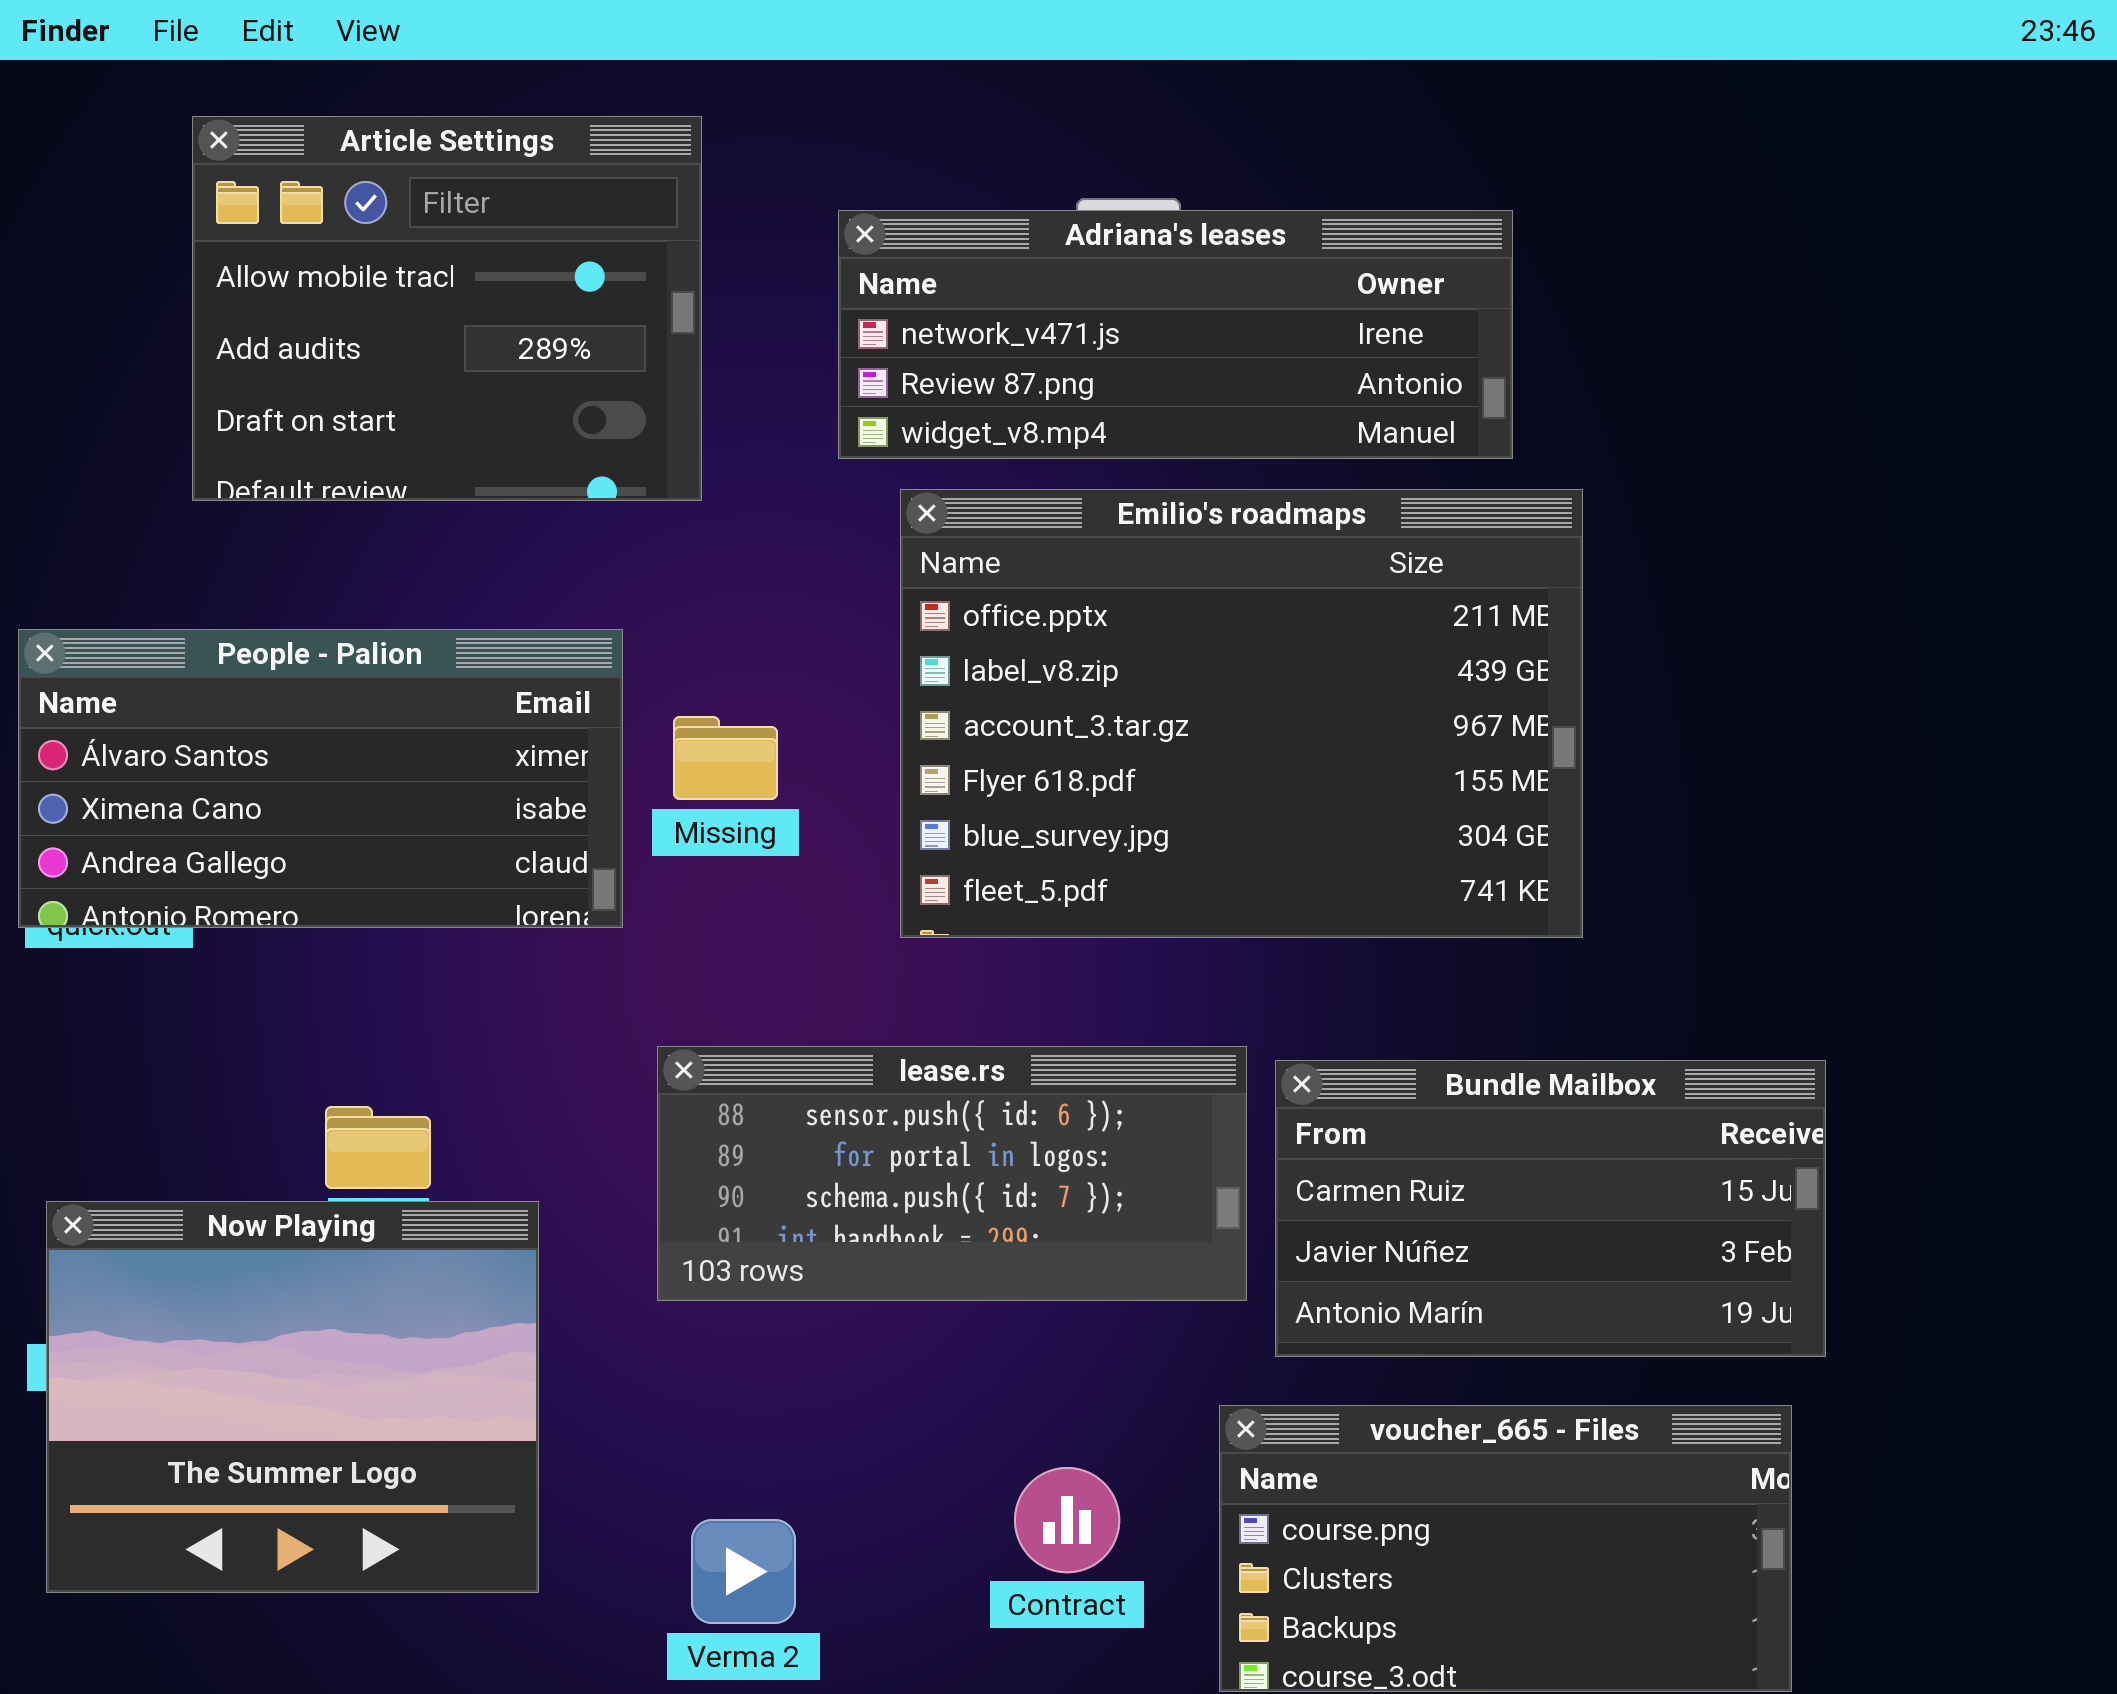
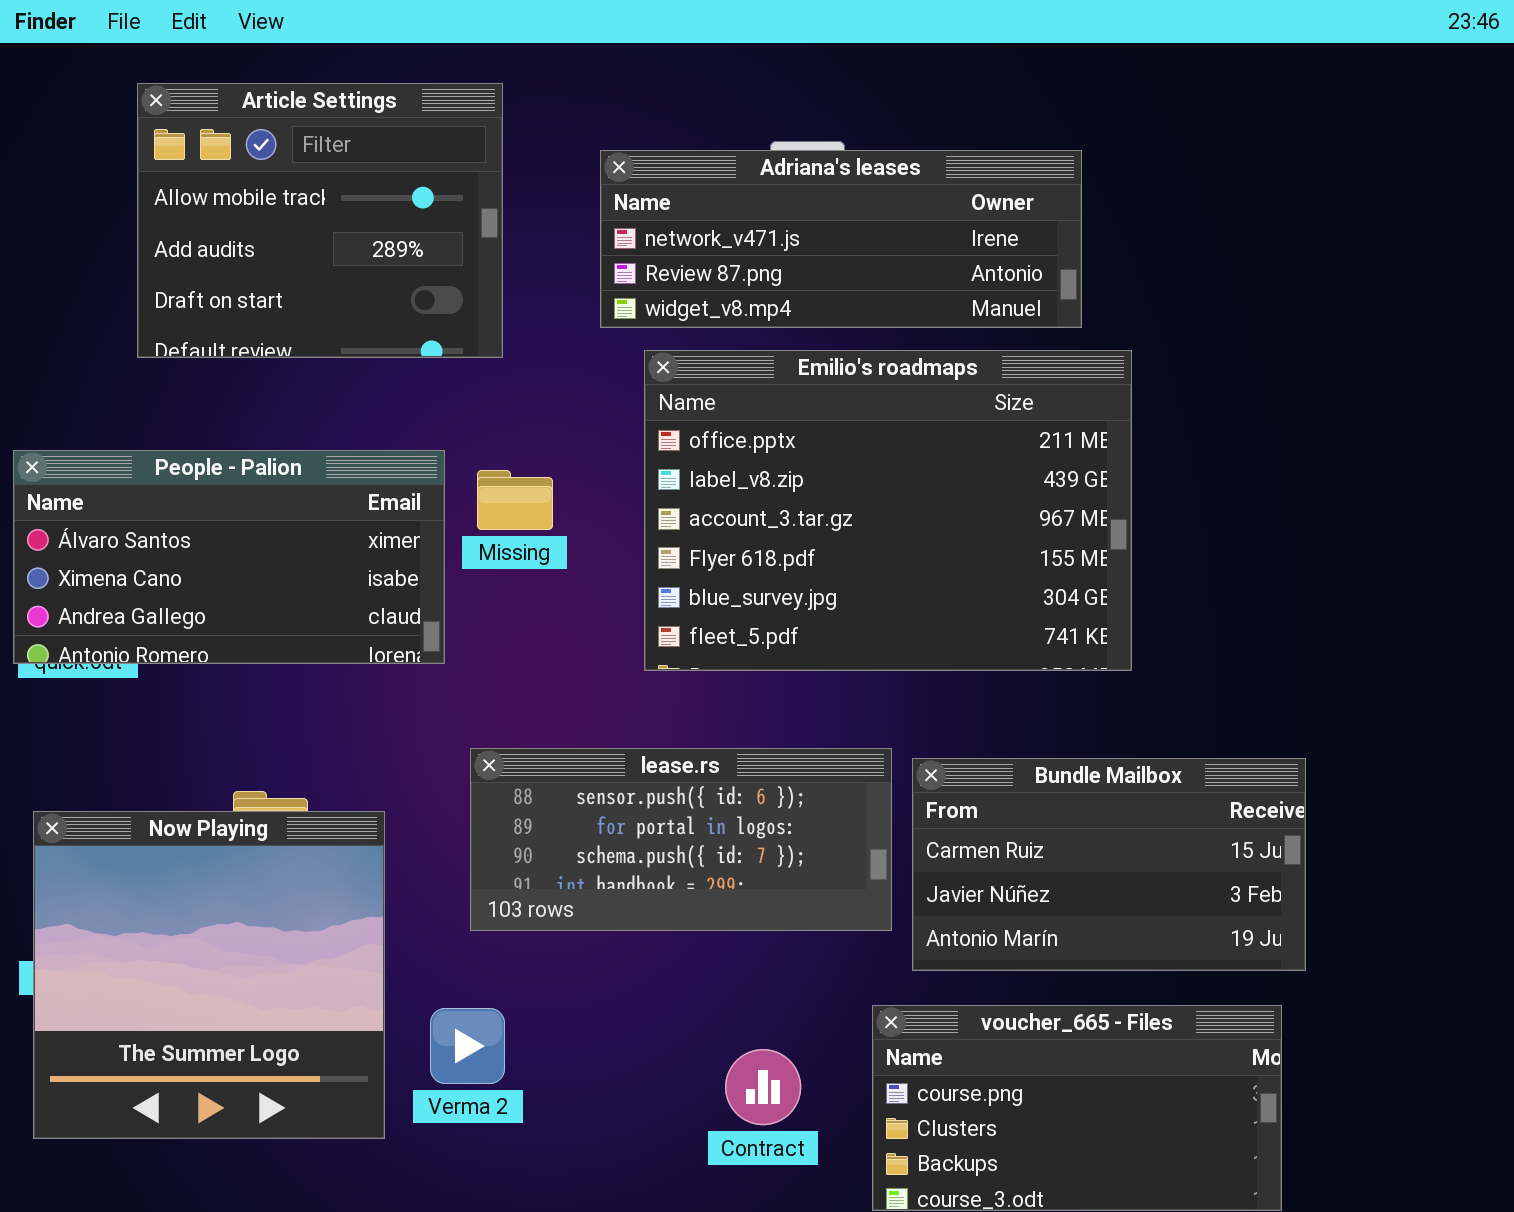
Missing: [673,716,778,800] -> [477,470,553,530], moved
Now Playing: [46,1201,539,1593] -> [33,811,385,1139], resized
Verma 2: [691,1519,796,1624] -> [430,1008,505,1084], moved

